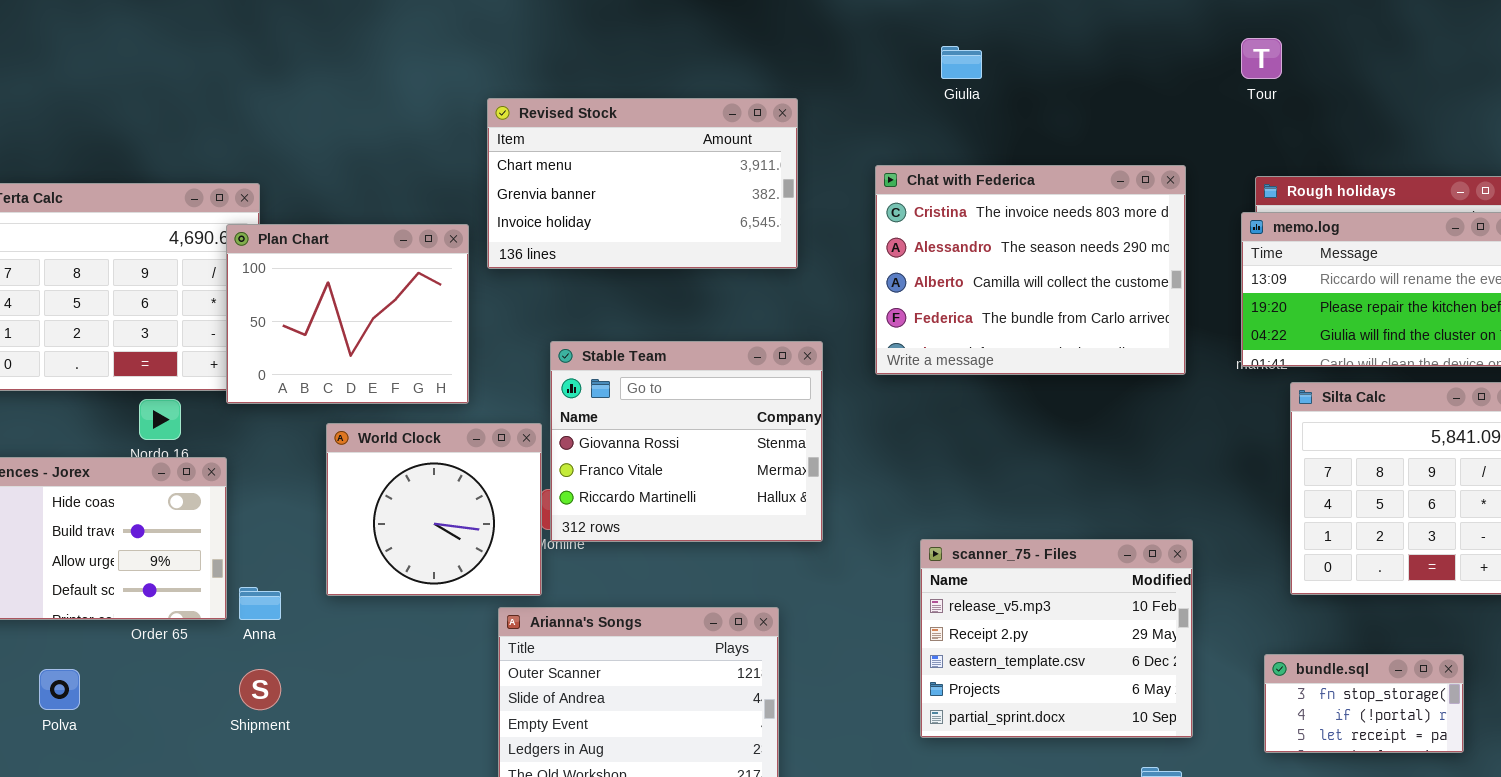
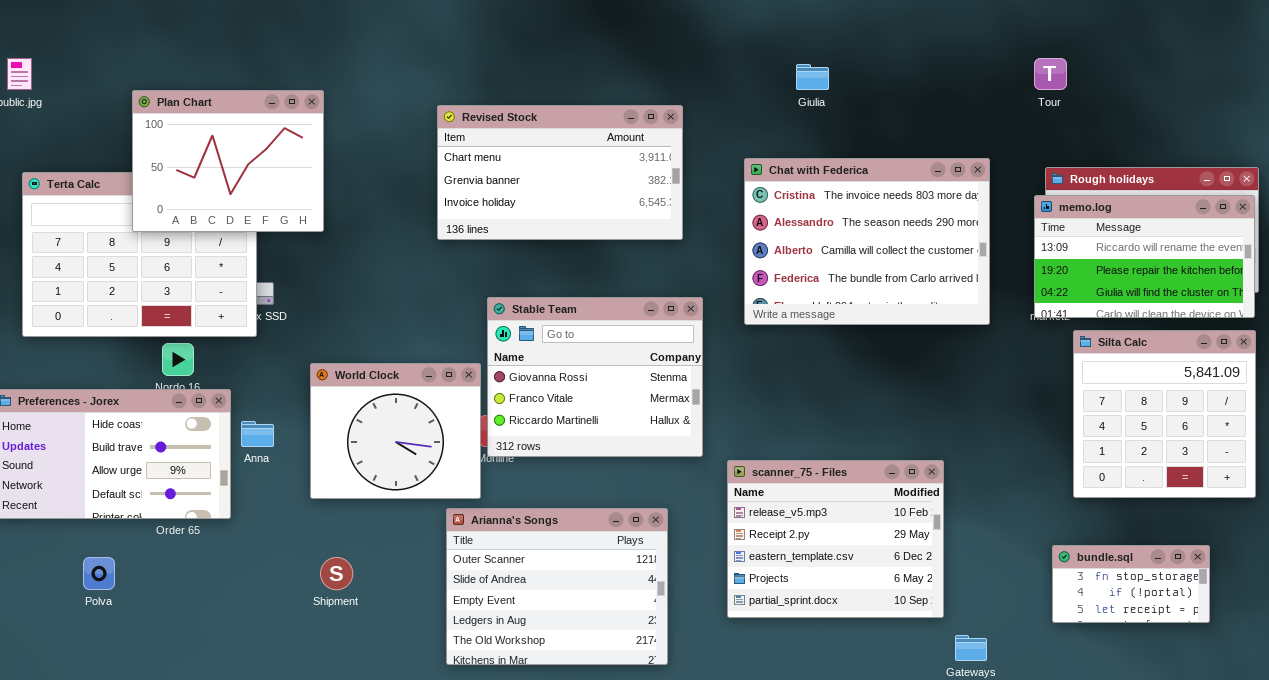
Plan Chart: [226,224,469,404] -> [132,90,324,232], moved
scanner_75 - Files: [920,539,1193,738] -> [727,460,944,618], moved
Anna: [239,587,281,620] -> [241,421,274,447], moved
Shipment: [239,669,281,710] -> [320,557,353,590], moved

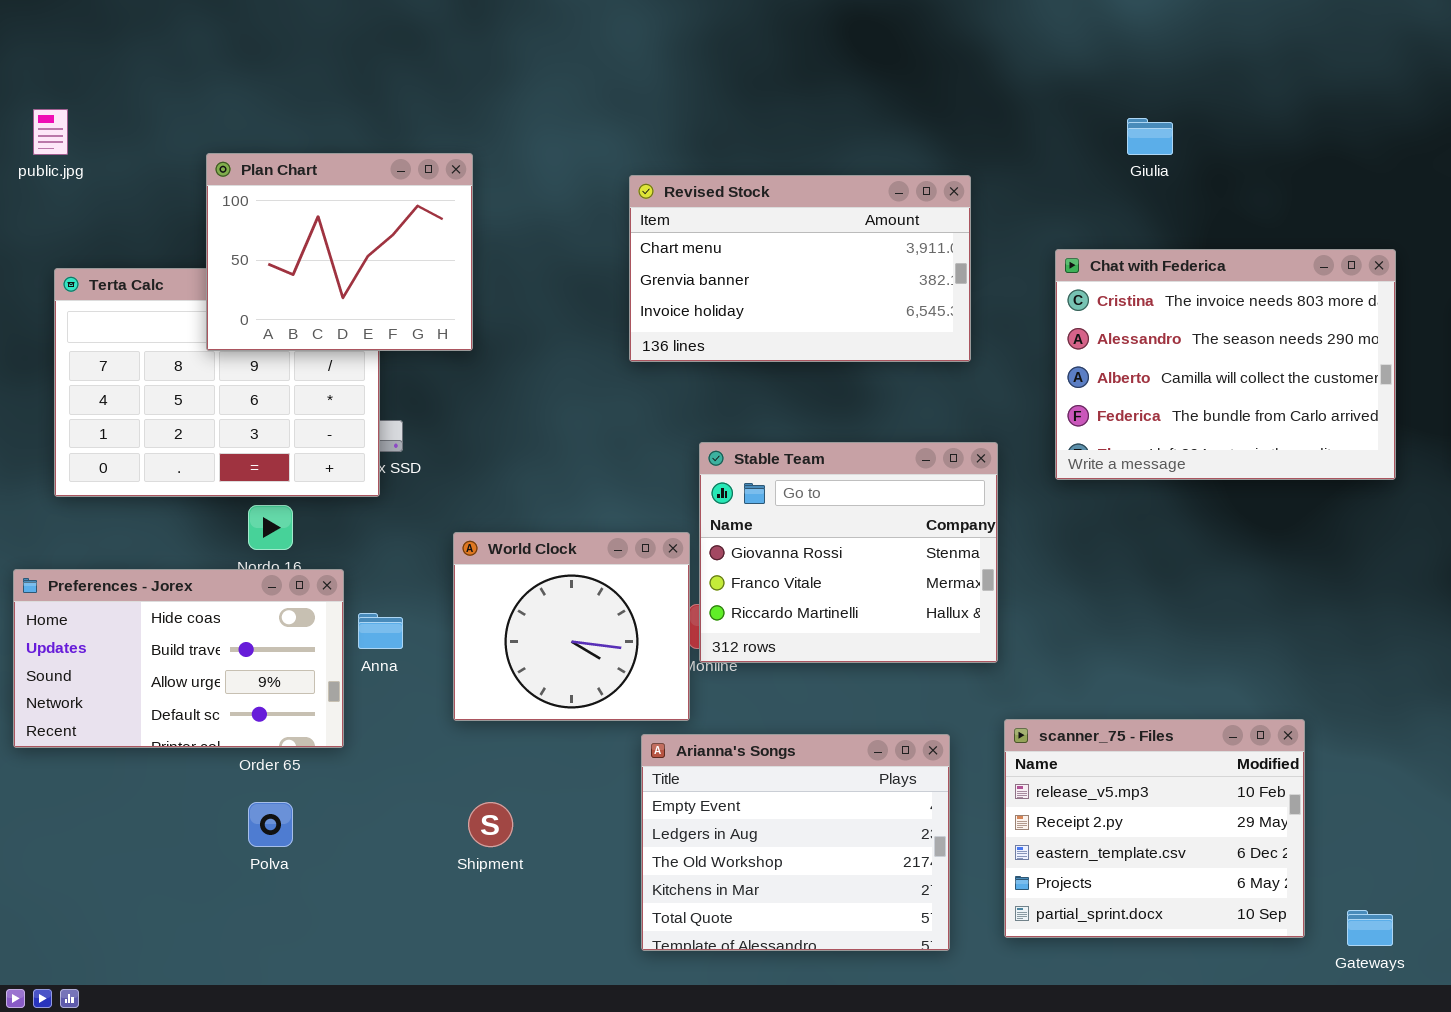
scanner_75 - Files: [727,460,944,618] -> [1004,719,1305,938], moved
Arianna's Songs: [446,508,668,665] -> [641,734,950,951], scrolled down 2 rows
Polva: [83,557,115,590] -> [248,802,293,847], moved

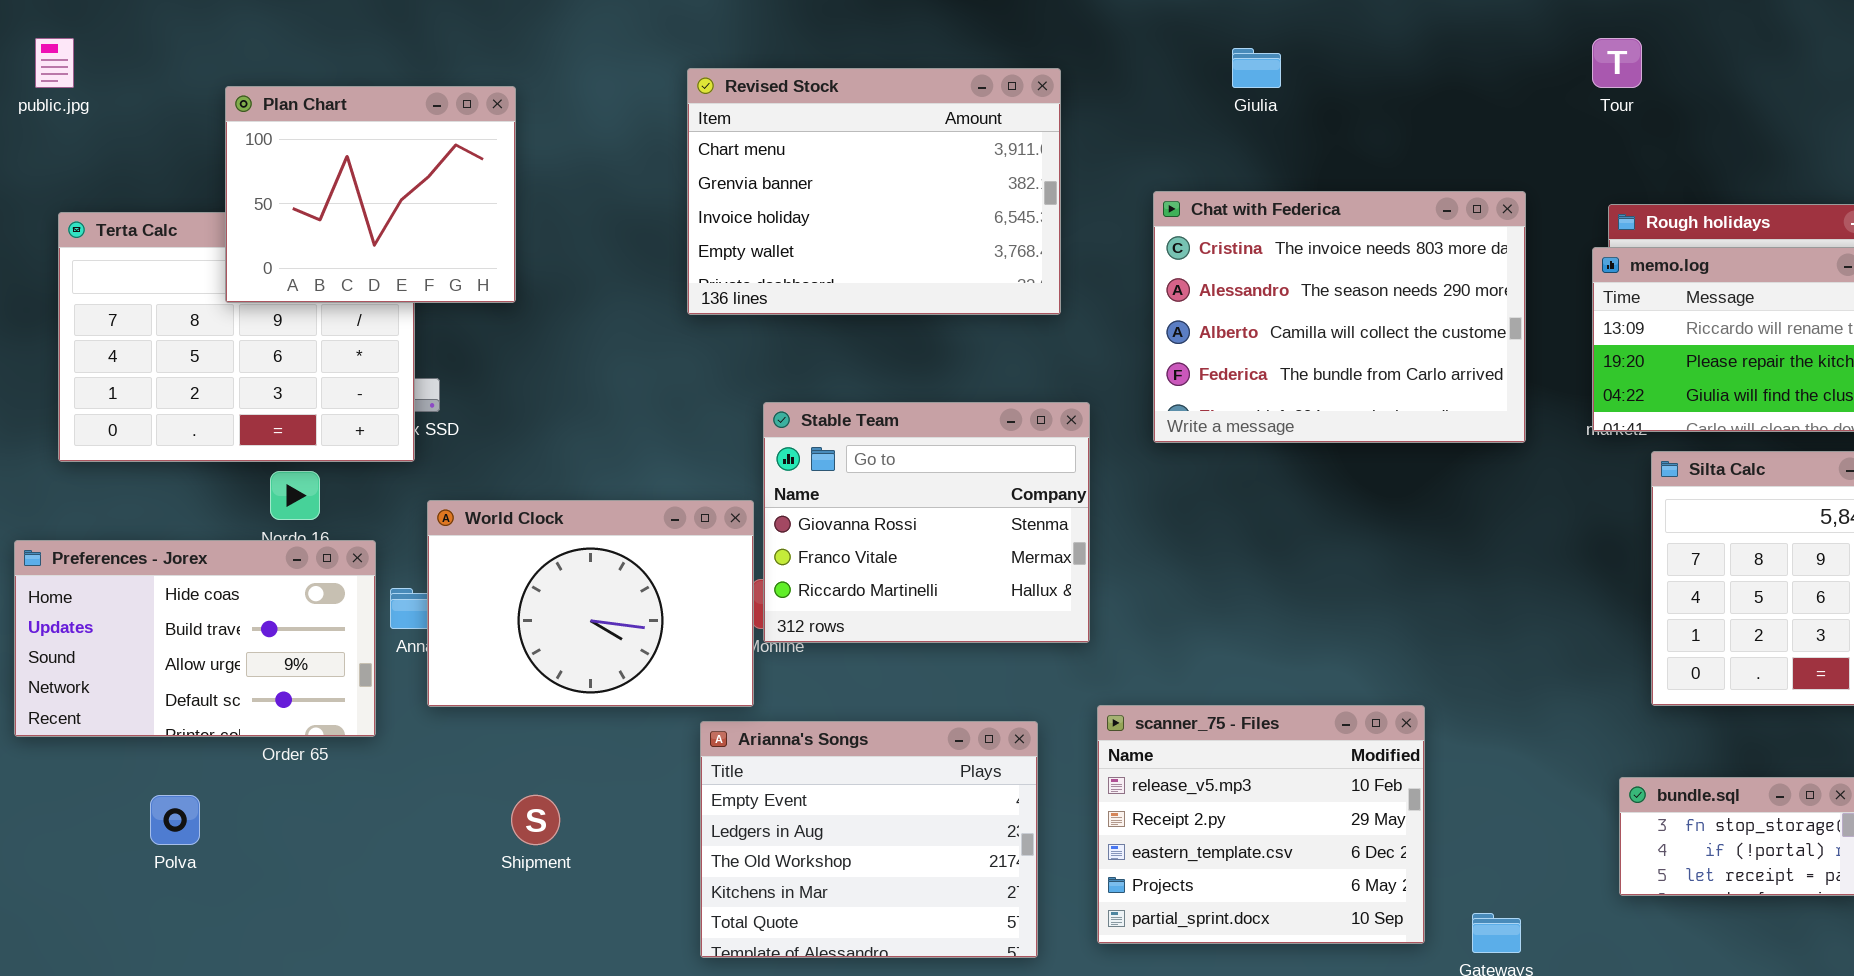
Revised Stock: [629,175,971,362] -> [687,68,1061,315], resized
World Clock: [453,532,690,721] -> [427,500,754,707], resized
Polva: [248,802,293,847] -> [150,795,200,845], moved

